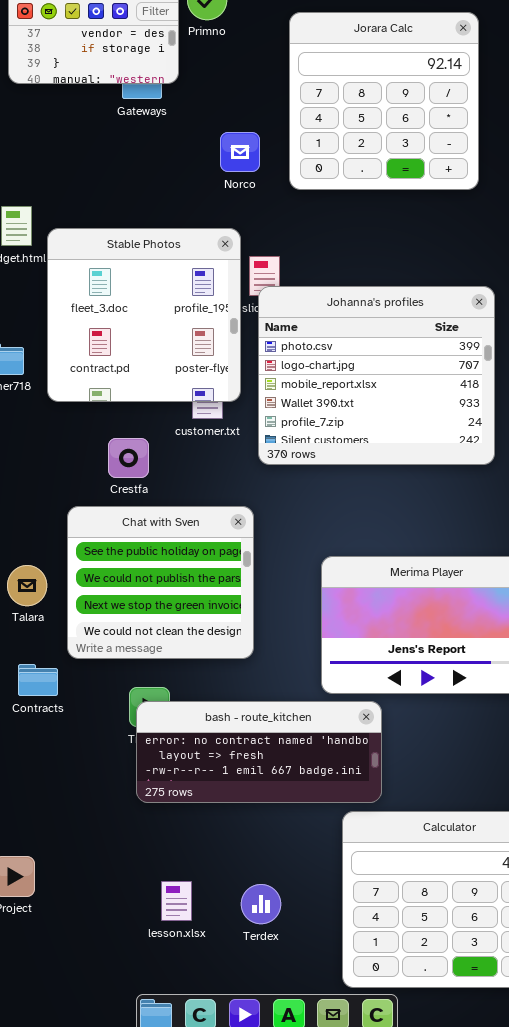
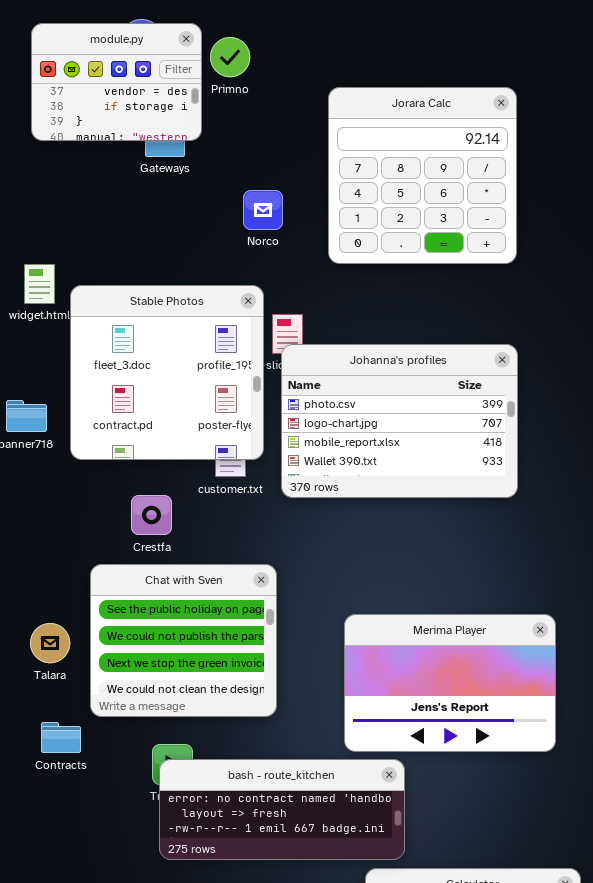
Jorara Calc: [289,12,479,190] -> [328,87,517,264], moved
Johanna's profiles: [258,286,495,465] -> [281,344,518,498], resized

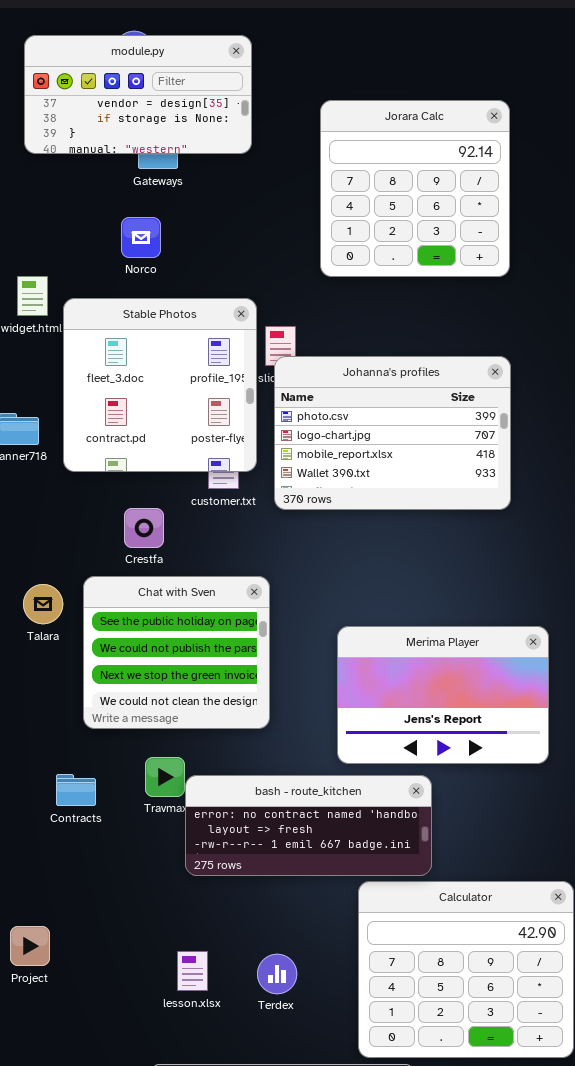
module.py: [31,23,202,141] -> [24,35,252,154], resized
Norco: [243,190,283,230] -> [121,217,161,258], moved
Talara: [30,623,70,663] -> [23,584,63,624], moved
Contracts: [41,722,81,753] -> [56,774,96,806], moved
bash - route_kitchen: [159,759,405,860] -> [185,775,432,876], moved

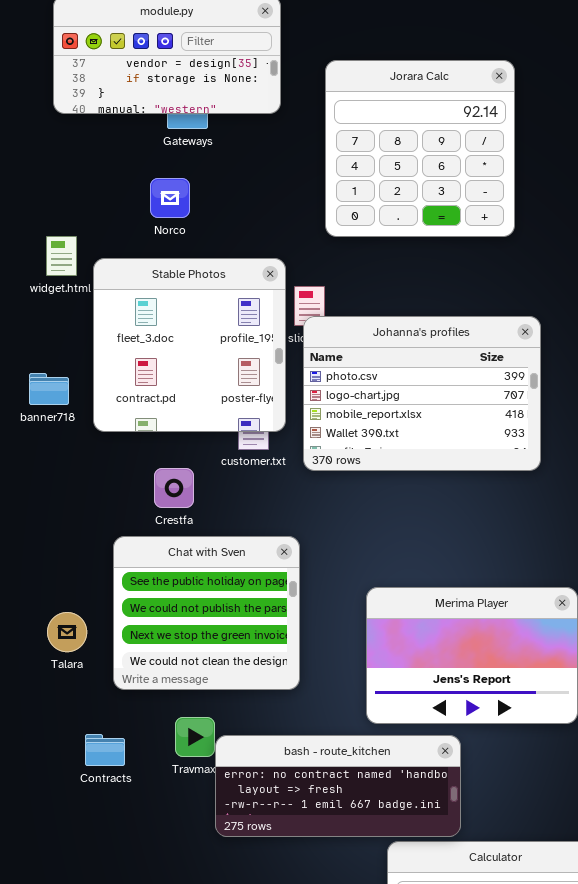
Jorara Calc: [320,100,510,277] -> [325,60,515,237], moved
Talara: [23,584,63,624] -> [47,612,87,652], moved

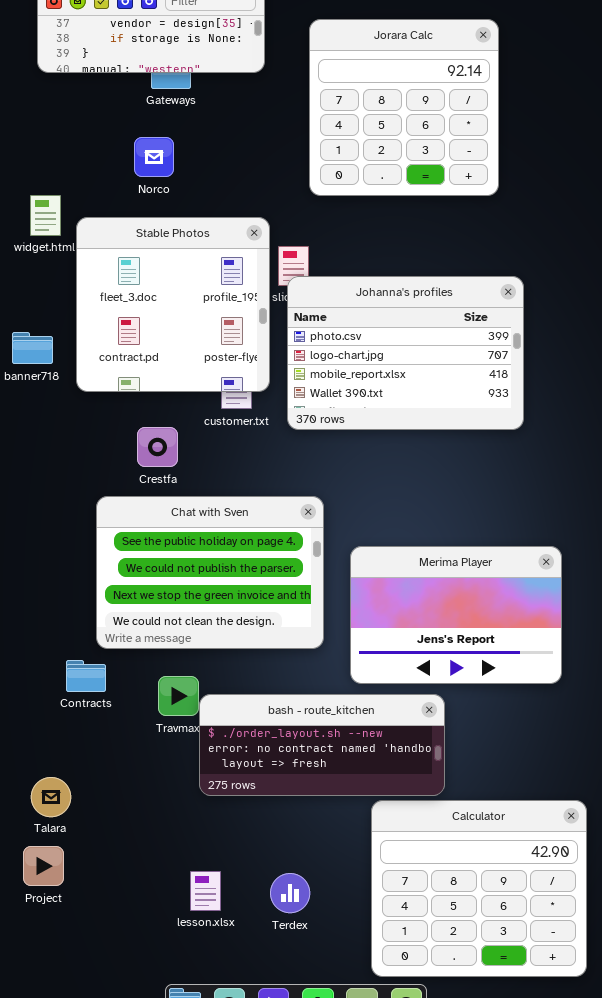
Chat with Sven: [113,536,300,690] -> [96,496,324,649], resized
Talara: [47,612,87,652] -> [31,777,71,817], moved
Contracts: [85,734,125,766] -> [66,660,106,692], moved
bash - route_kitchen: [215,735,461,837] -> [199,694,445,796], scrolled up 1 row

